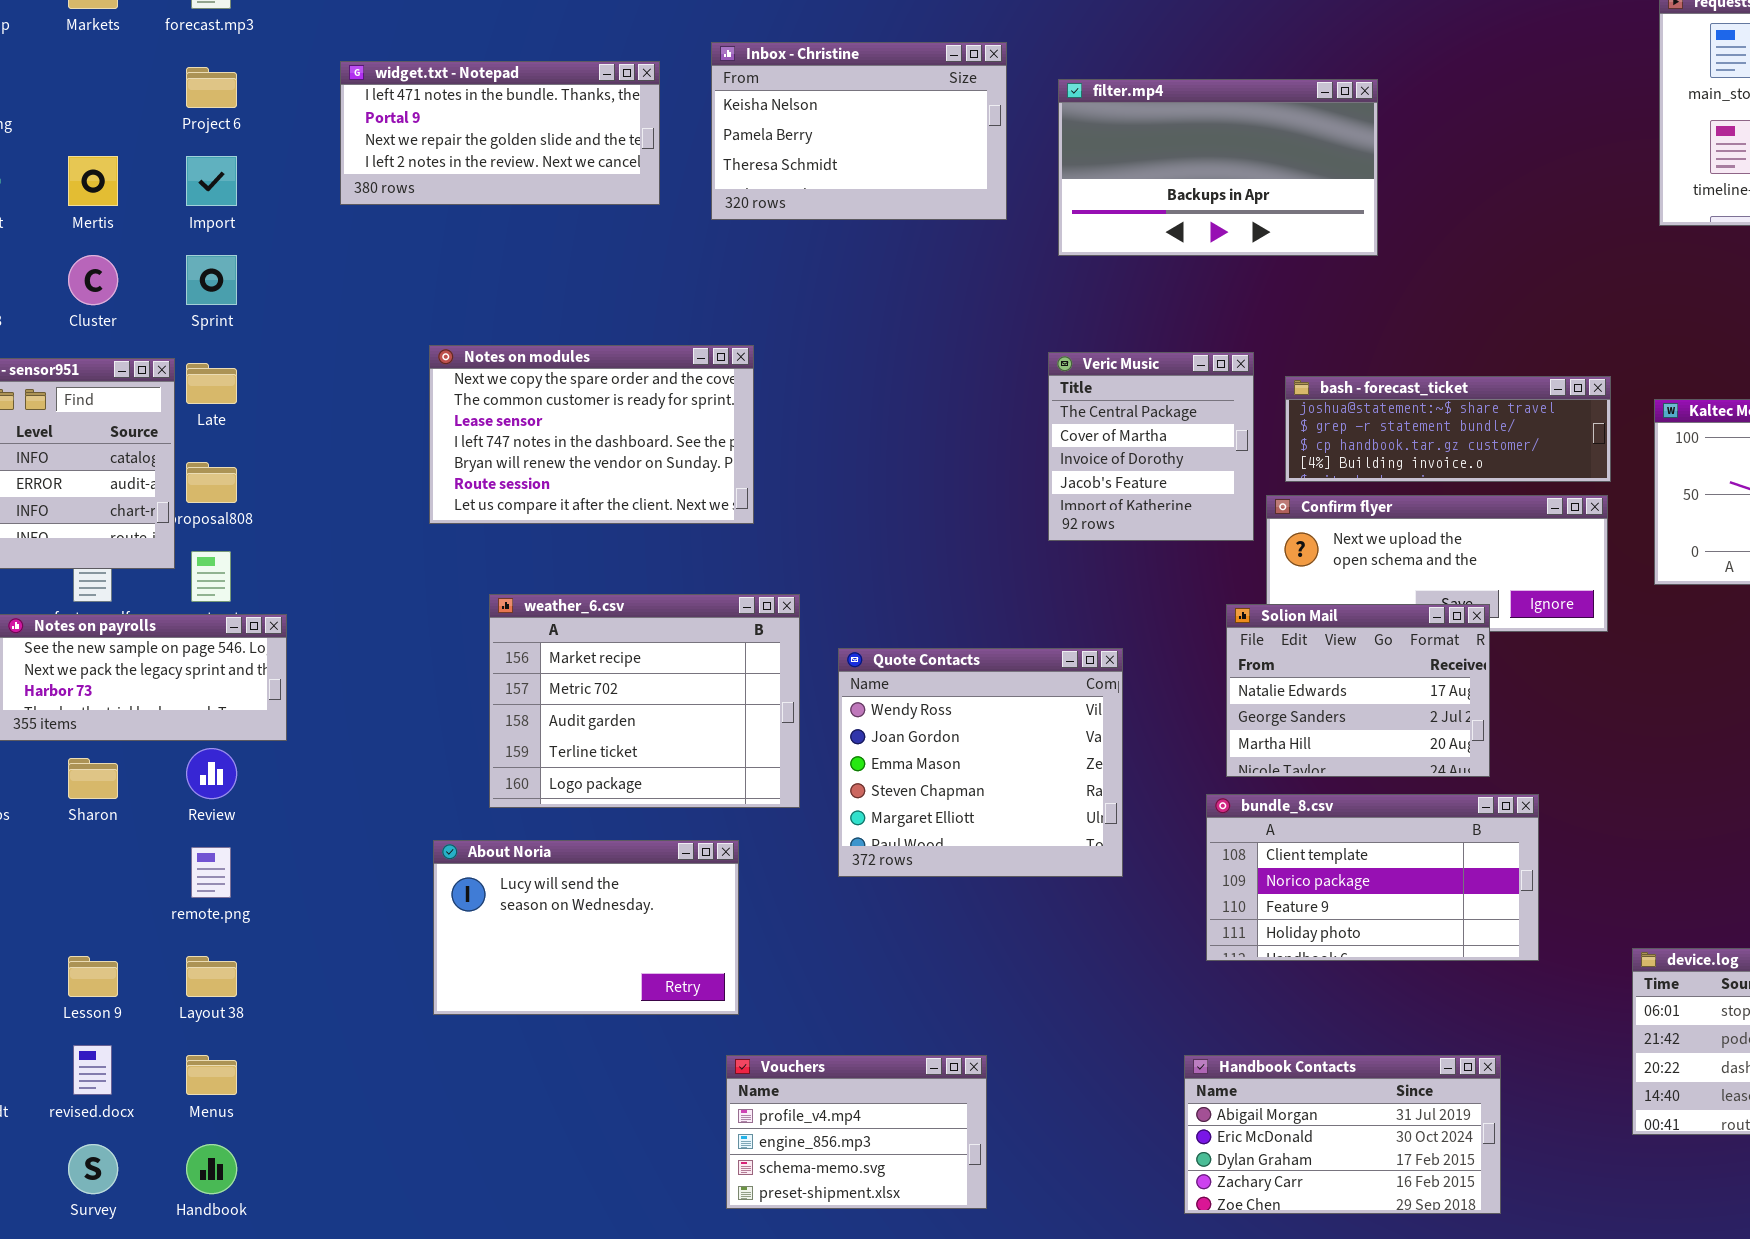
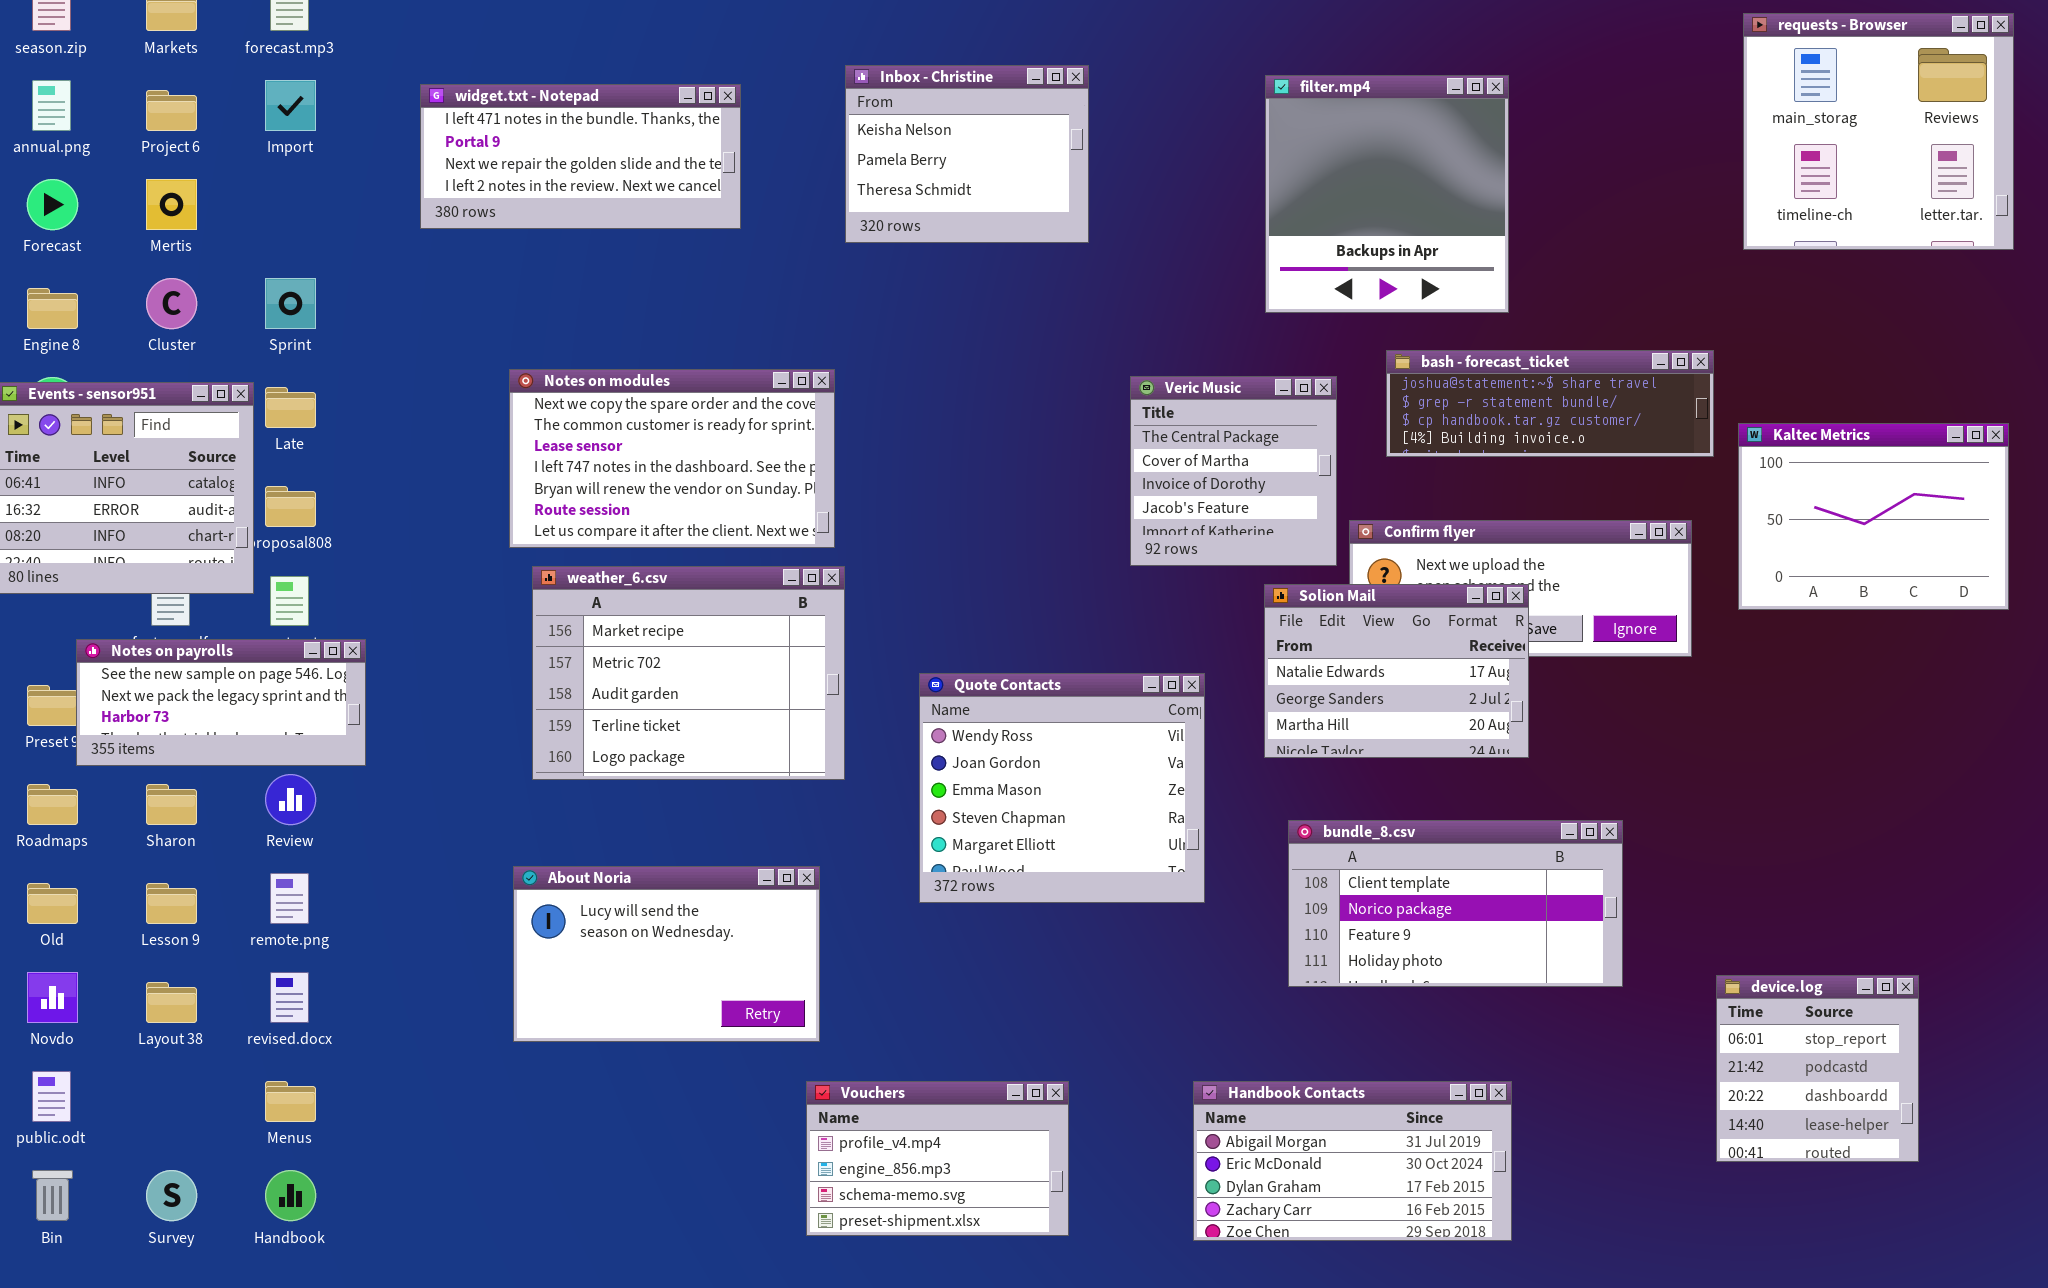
Inbox - Christine: [711,42,1007,220] -> [845,65,1089,243], resized
Project 6: [186,67,237,108] -> [146,90,197,131], moved
filter.mp4: [1058,79,1378,256] -> [1265,75,1509,313], moved, resized
Import: [186,156,237,206] -> [265,80,316,131], moved
bash - forecast_ticket: [1285,376,1611,482] -> [1386,350,1714,457], moved
weather_6.csv: [489,594,800,808] -> [532,566,845,780], moved
Solion Mail: [1226,604,1490,777] -> [1264,584,1529,758], moved
Lesson 9: [68,956,118,997] -> [146,883,197,924], moved
Layout 38: [186,956,237,997] -> [146,982,197,1023], moved
revised.docx: [73,1045,112,1095] -> [270,972,309,1023], moved
Handbook Contacts: [1184,1055,1501,1214] -> [1193,1081,1512,1241], moved

